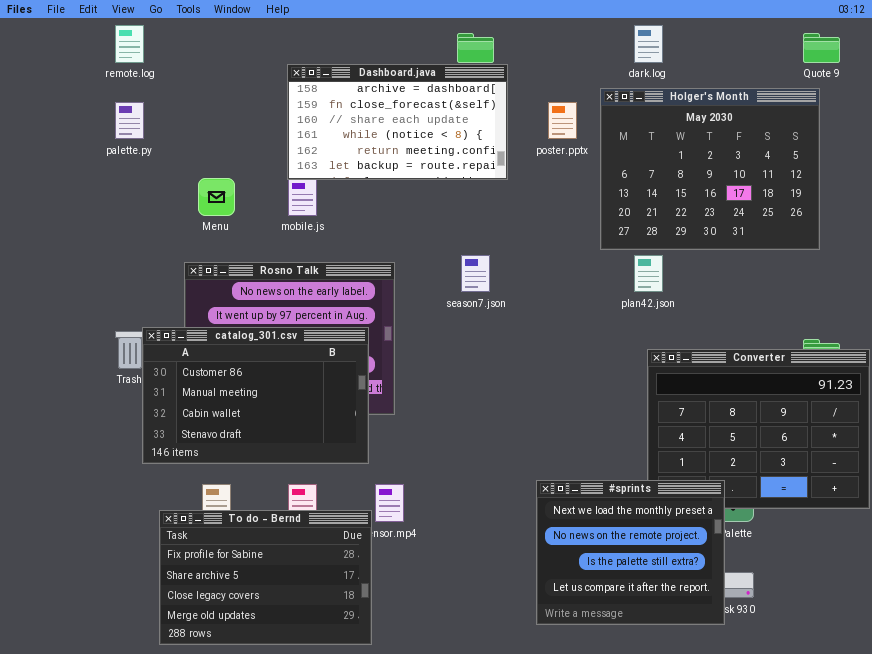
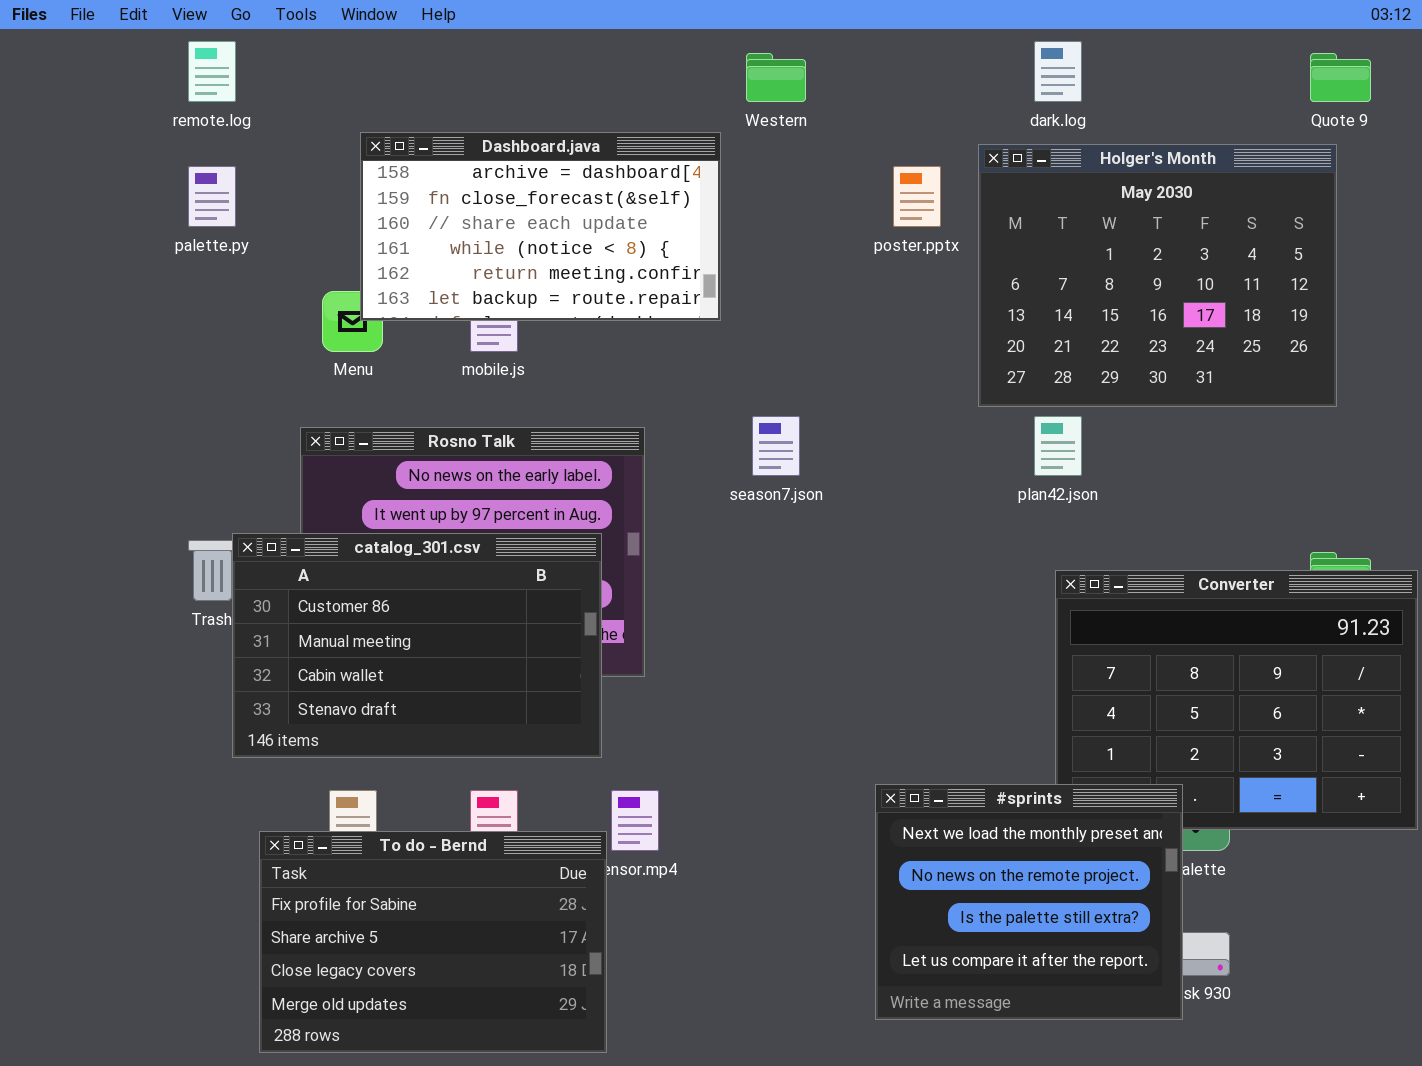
Dashboard.java: [287,64,508,180] -> [360,132,721,321], moved

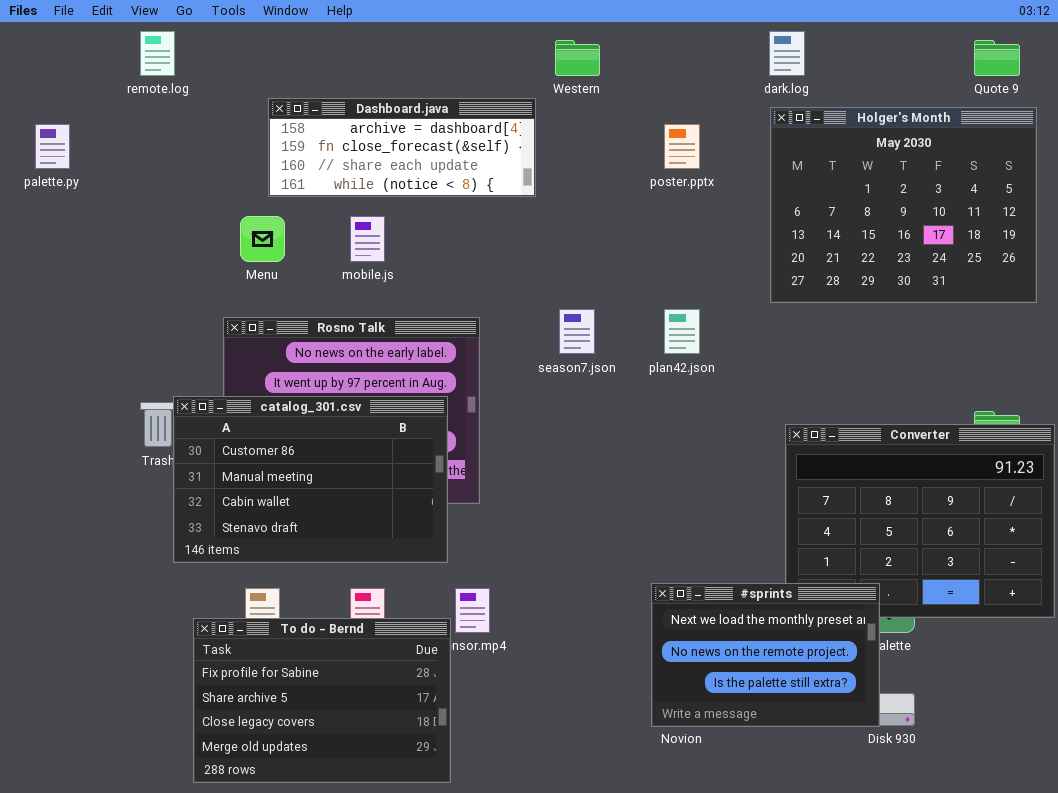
Dashboard.java: [360,132,721,321] -> [268,98,536,197], resized
Holger's Month: [978,144,1337,407] -> [770,107,1037,303], moved
palette.py: [188,166,236,227] -> [35,124,70,169], moved
plan42.json: [1034,416,1082,476] -> [664,309,700,354], moved
#sprints: [875,784,1183,1020] -> [651,583,880,727], resized

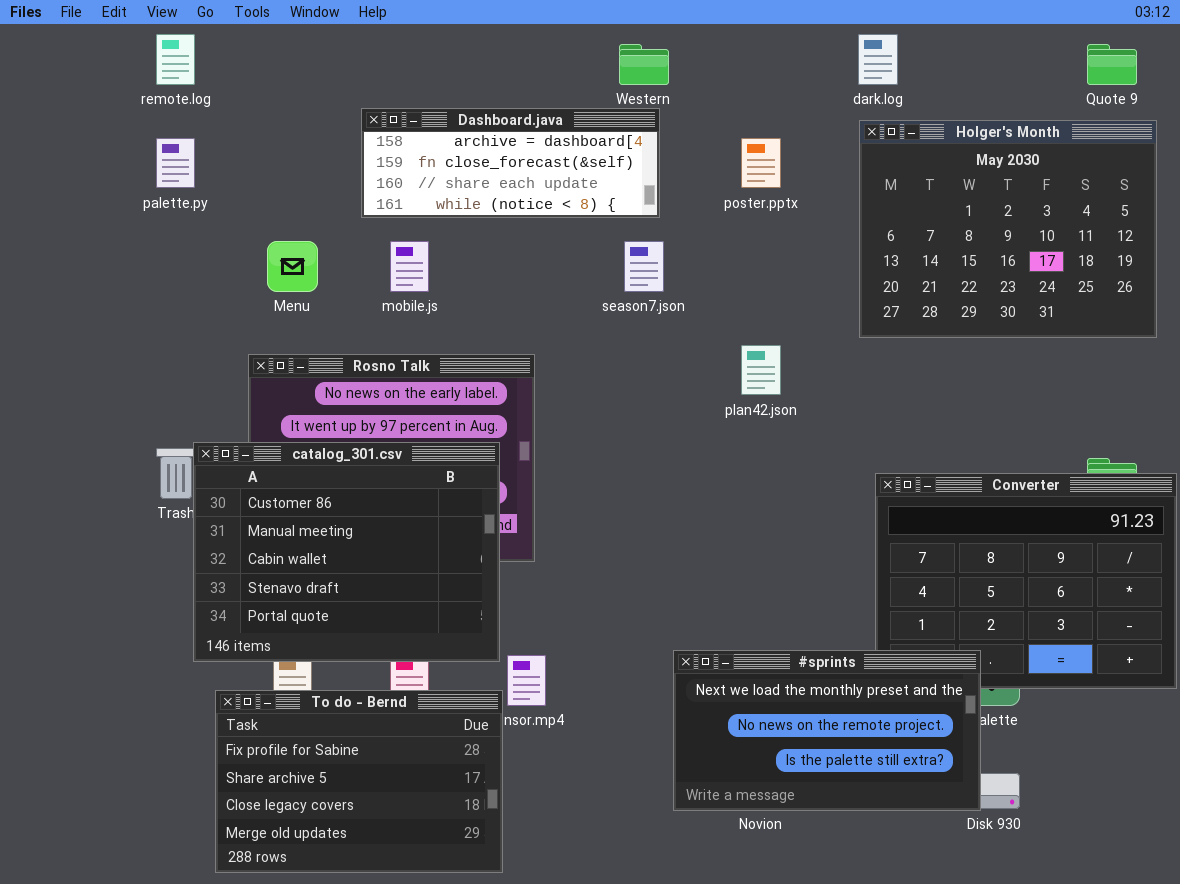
Dashboard.java: [268,98,536,197] -> [361,108,660,218], moved
palette.py: [35,124,70,169] -> [156,138,195,188], moved
season7.json: [559,309,595,354] -> [624,241,664,292], moved
catalog_301.csv: [173,396,448,563] -> [193,442,500,662], resized
#sprints: [651,583,880,727] -> [673,650,981,811], resized

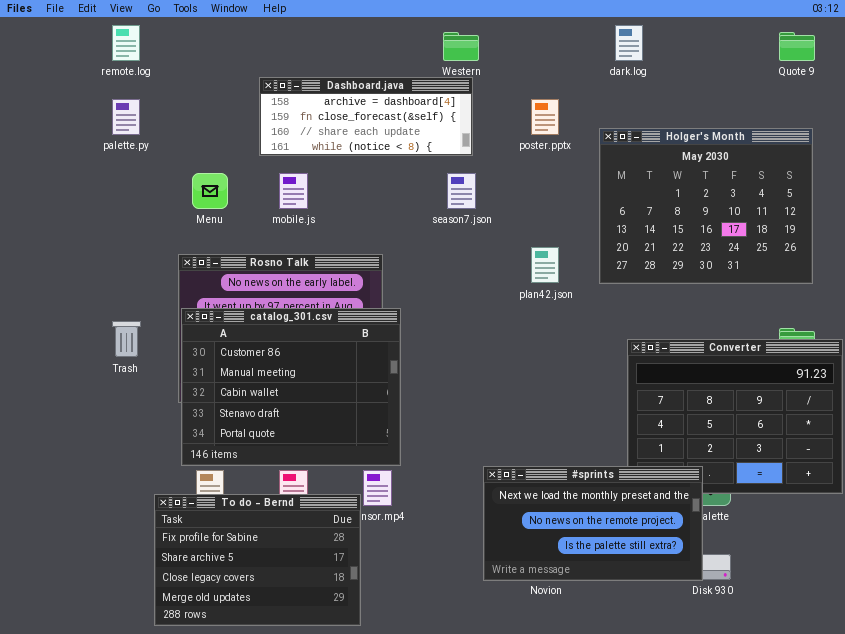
Holger's Month: [859,120,1157,338] -> [599,128,813,284], moved
catalog_301.csv: [193,442,500,662] -> [181,308,401,466], moved

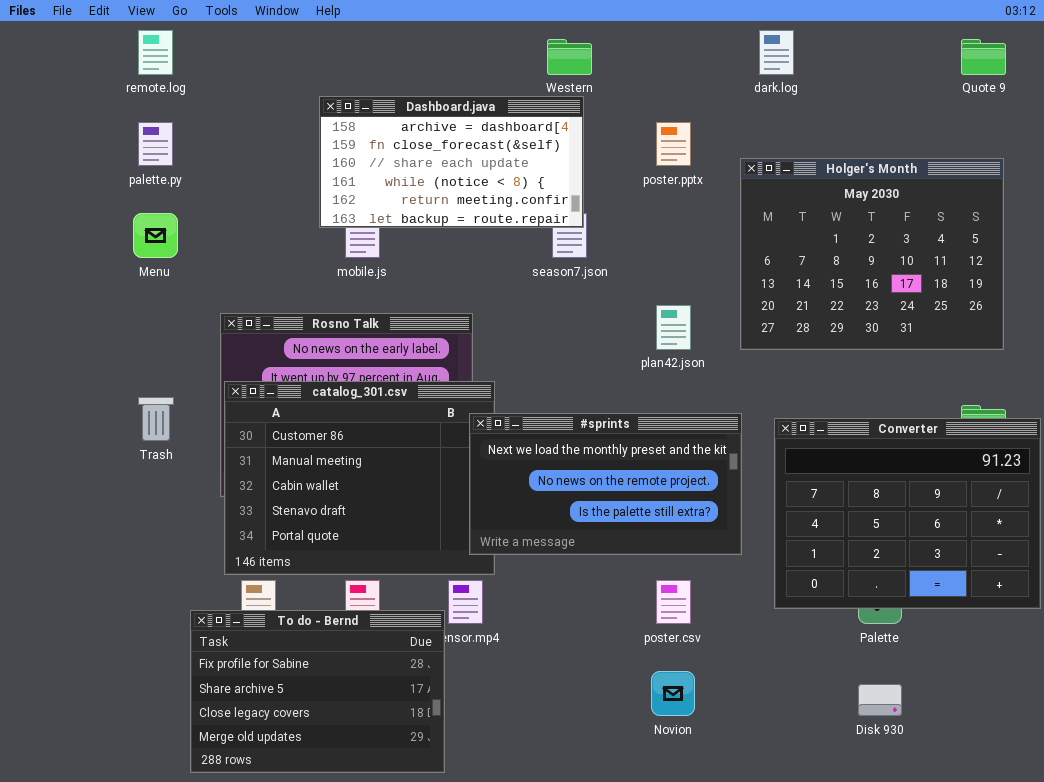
Dashboard.java: [259,77,473,156] -> [319,96,584,228], resized
Menu: [192,173,228,209] -> [133,213,178,258], moved
#sprints: [483,466,703,581] -> [469,413,742,555], moved

